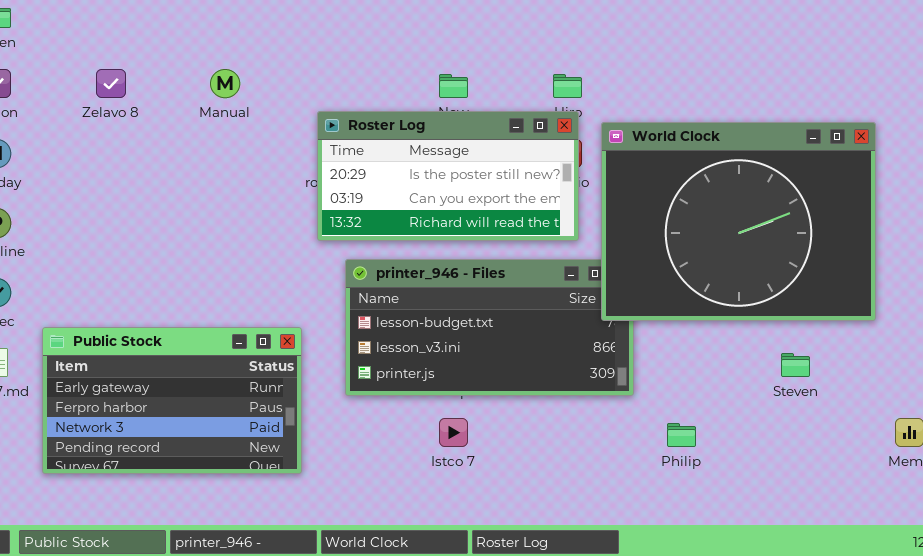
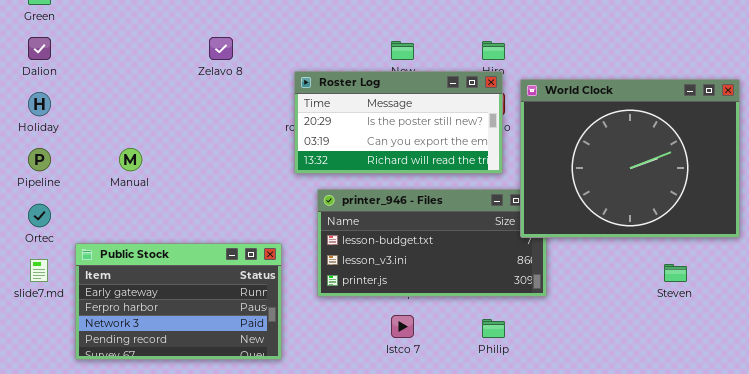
Zelavo 8: [96,69,126,98] -> [209,37,233,60], moved
Manual: [210,69,240,98] -> [119,148,142,171], moved
Philip: [667,423,696,447] -> [482,319,505,338], moved

